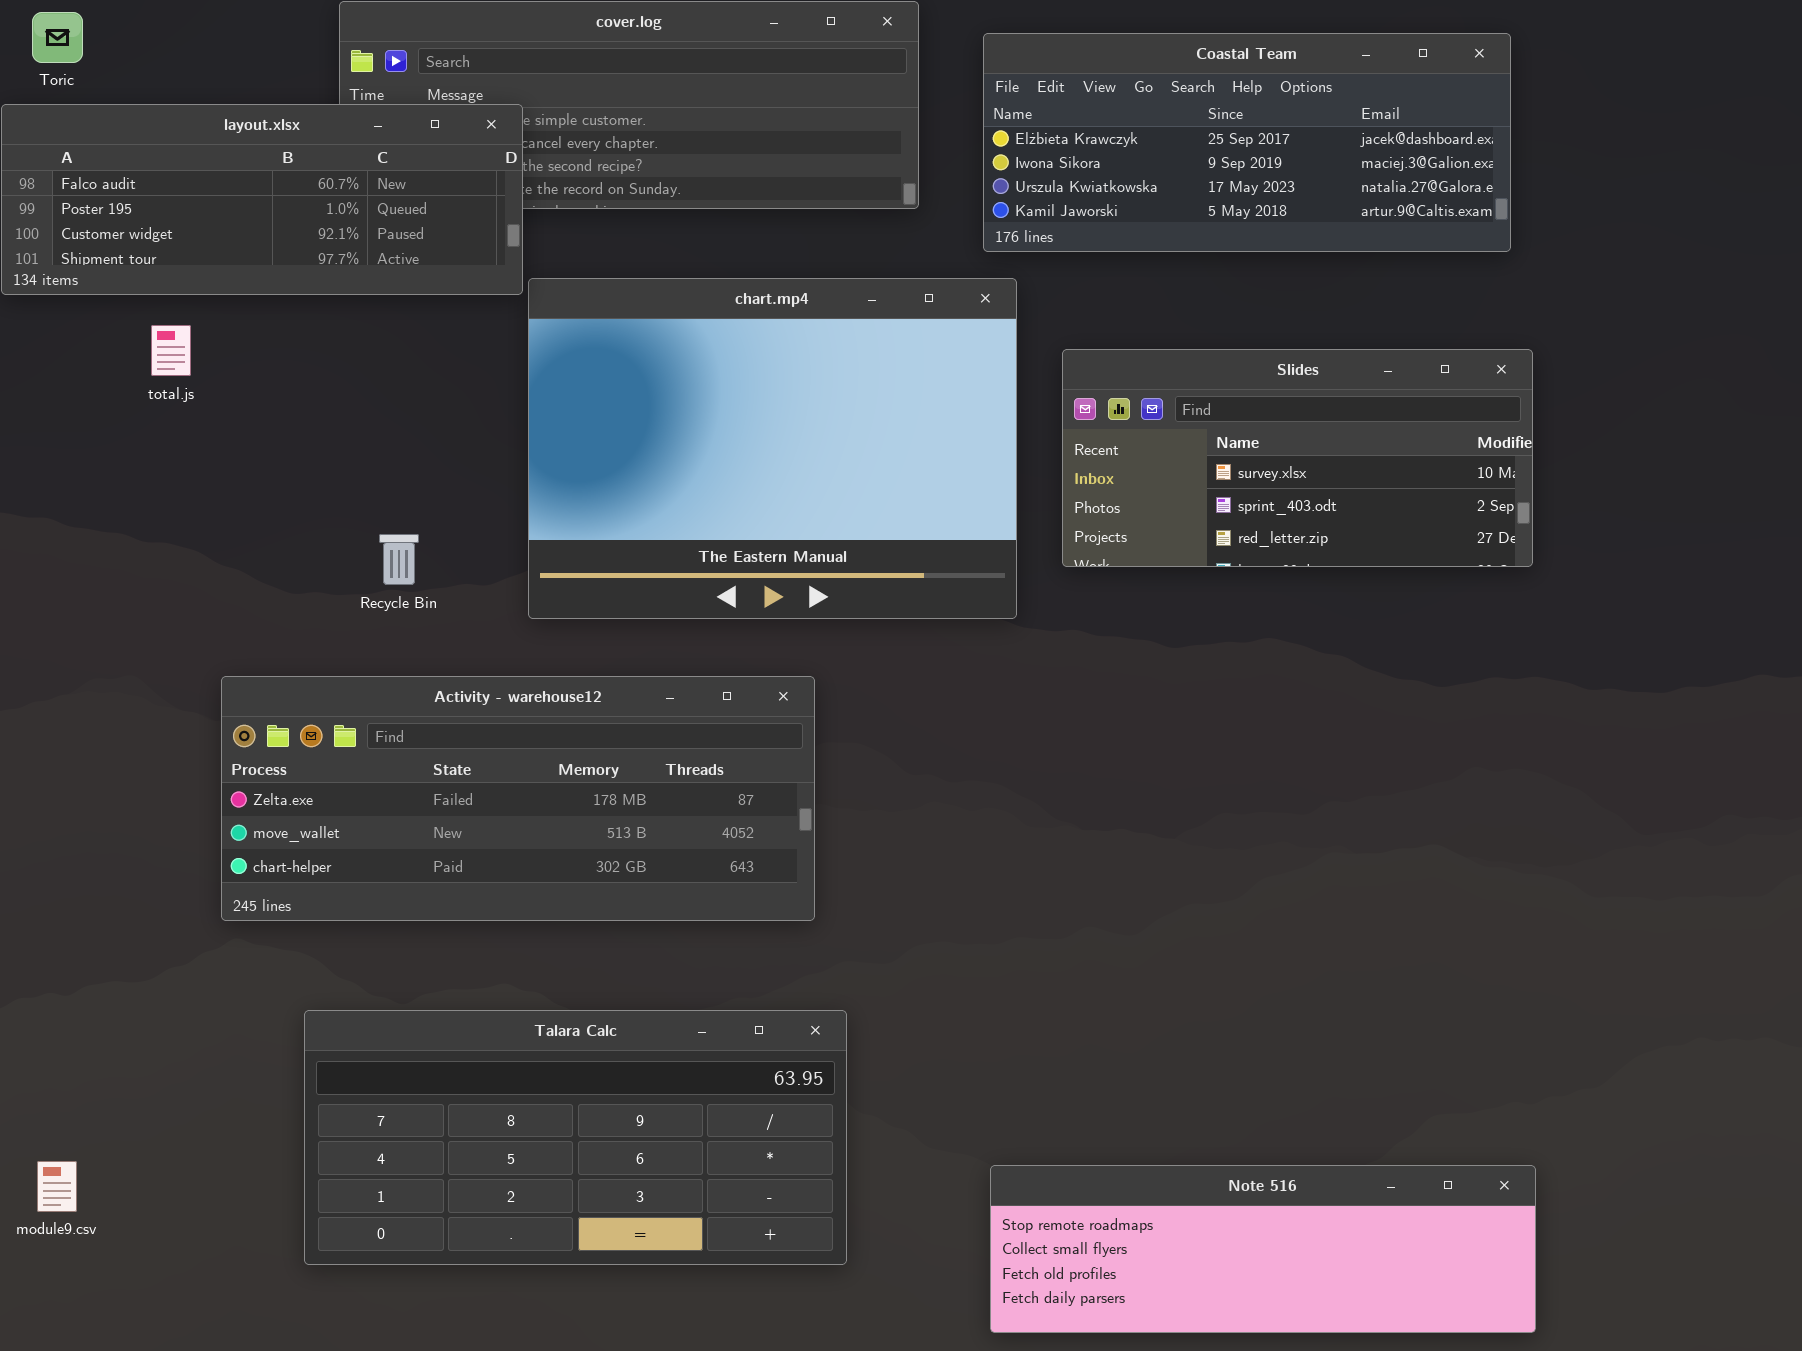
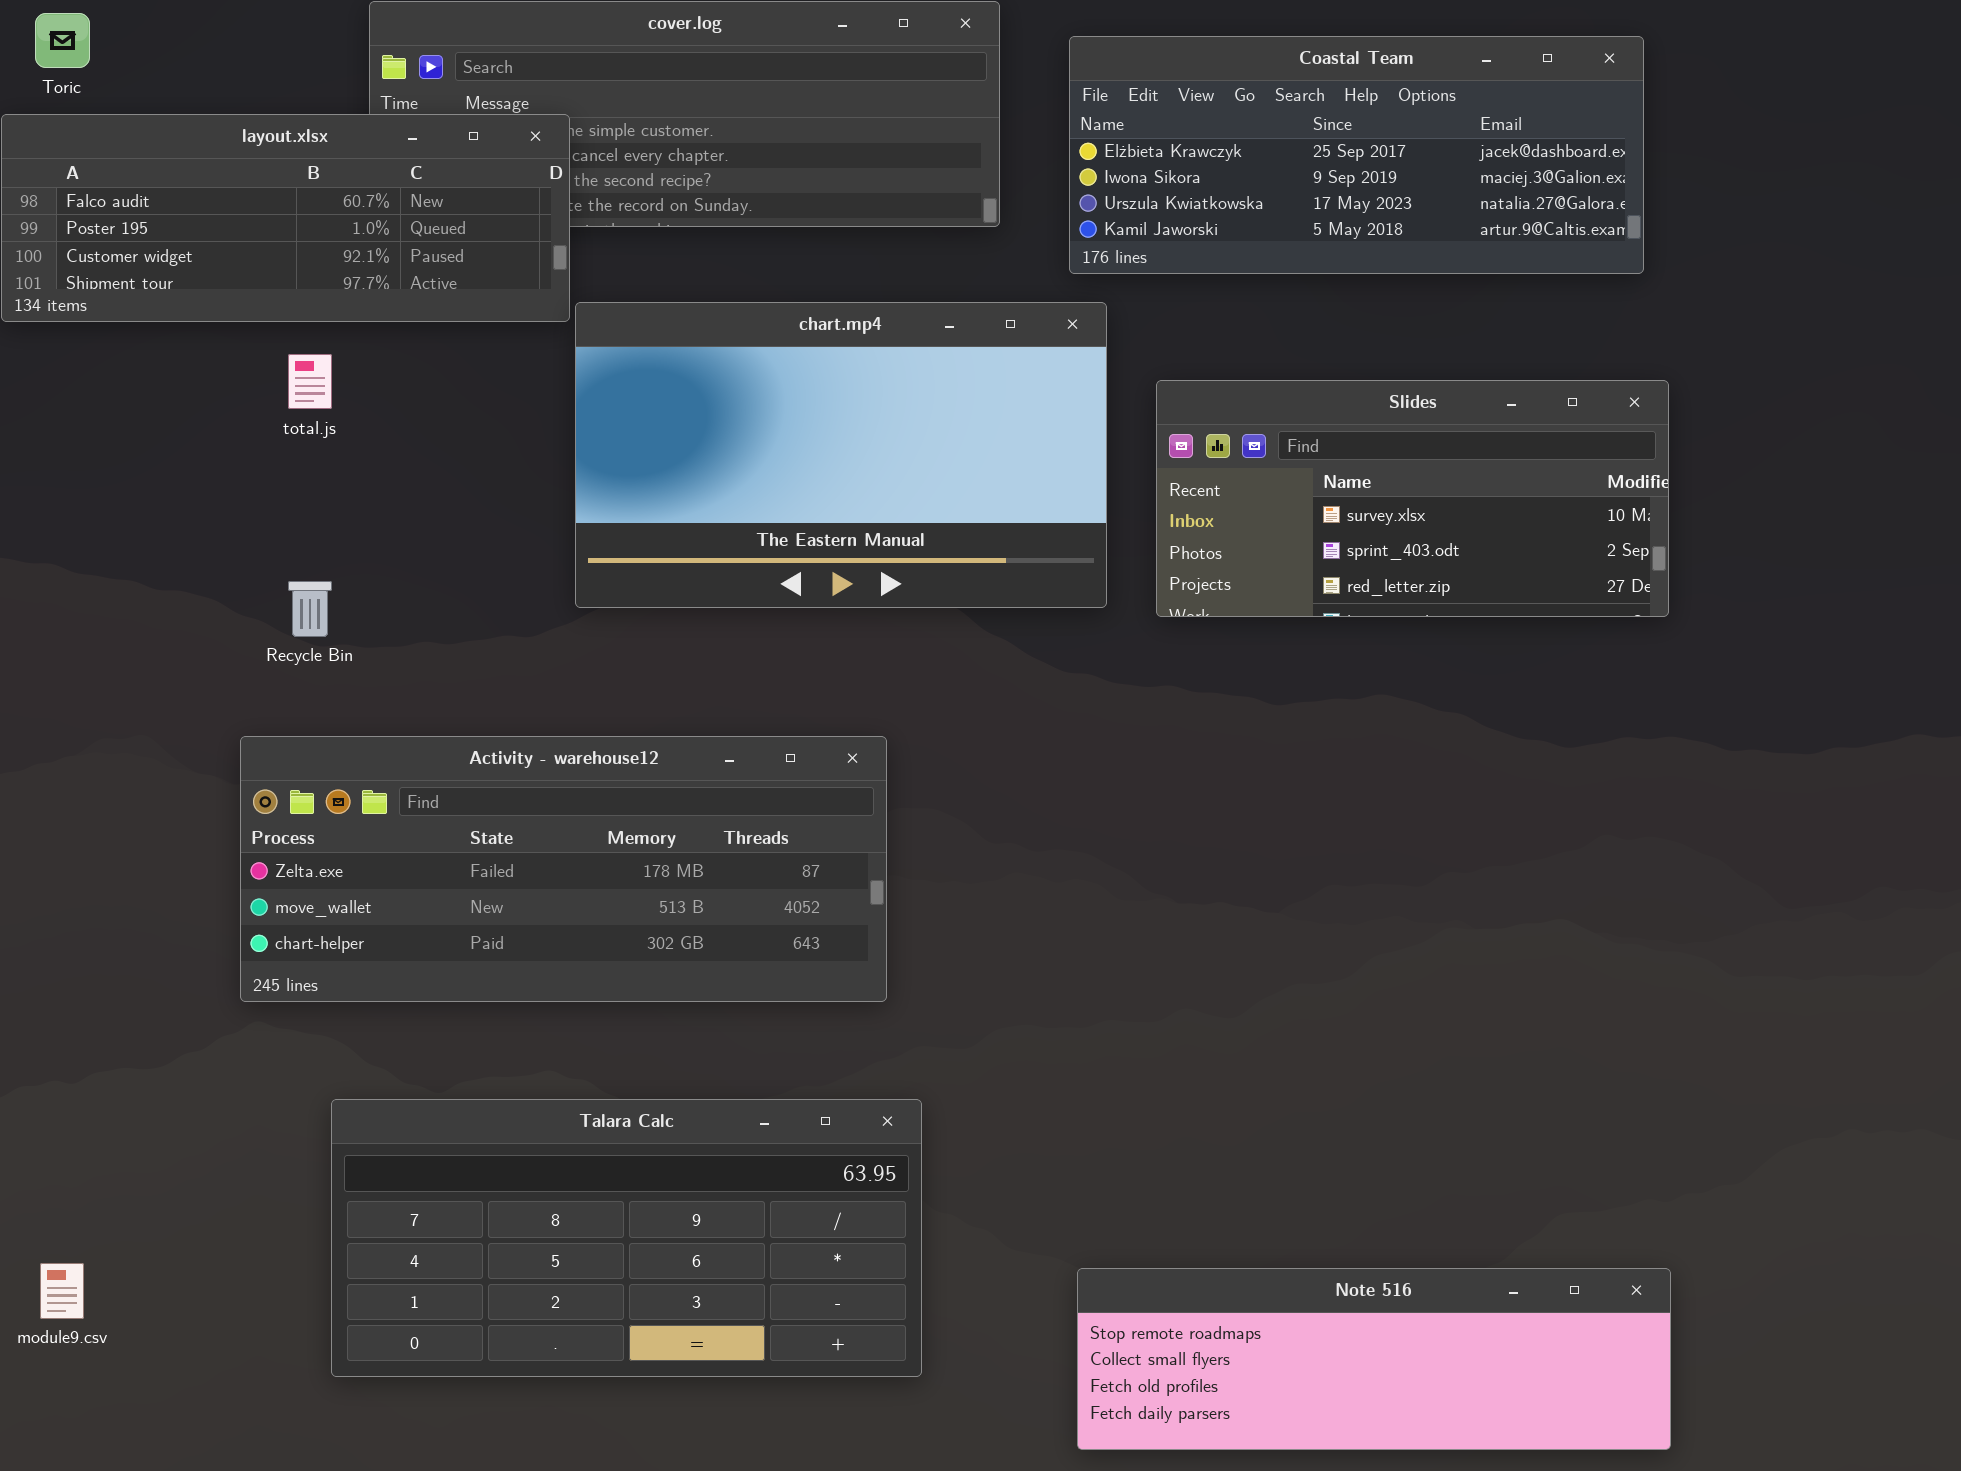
chart.mp4: [528,278,1017,619] -> [575,302,1107,608], resized
total.js: [151,325,191,376] -> [288,354,332,409], moved
Recycle Bin: [379,534,419,585] -> [288,581,332,637], moved

